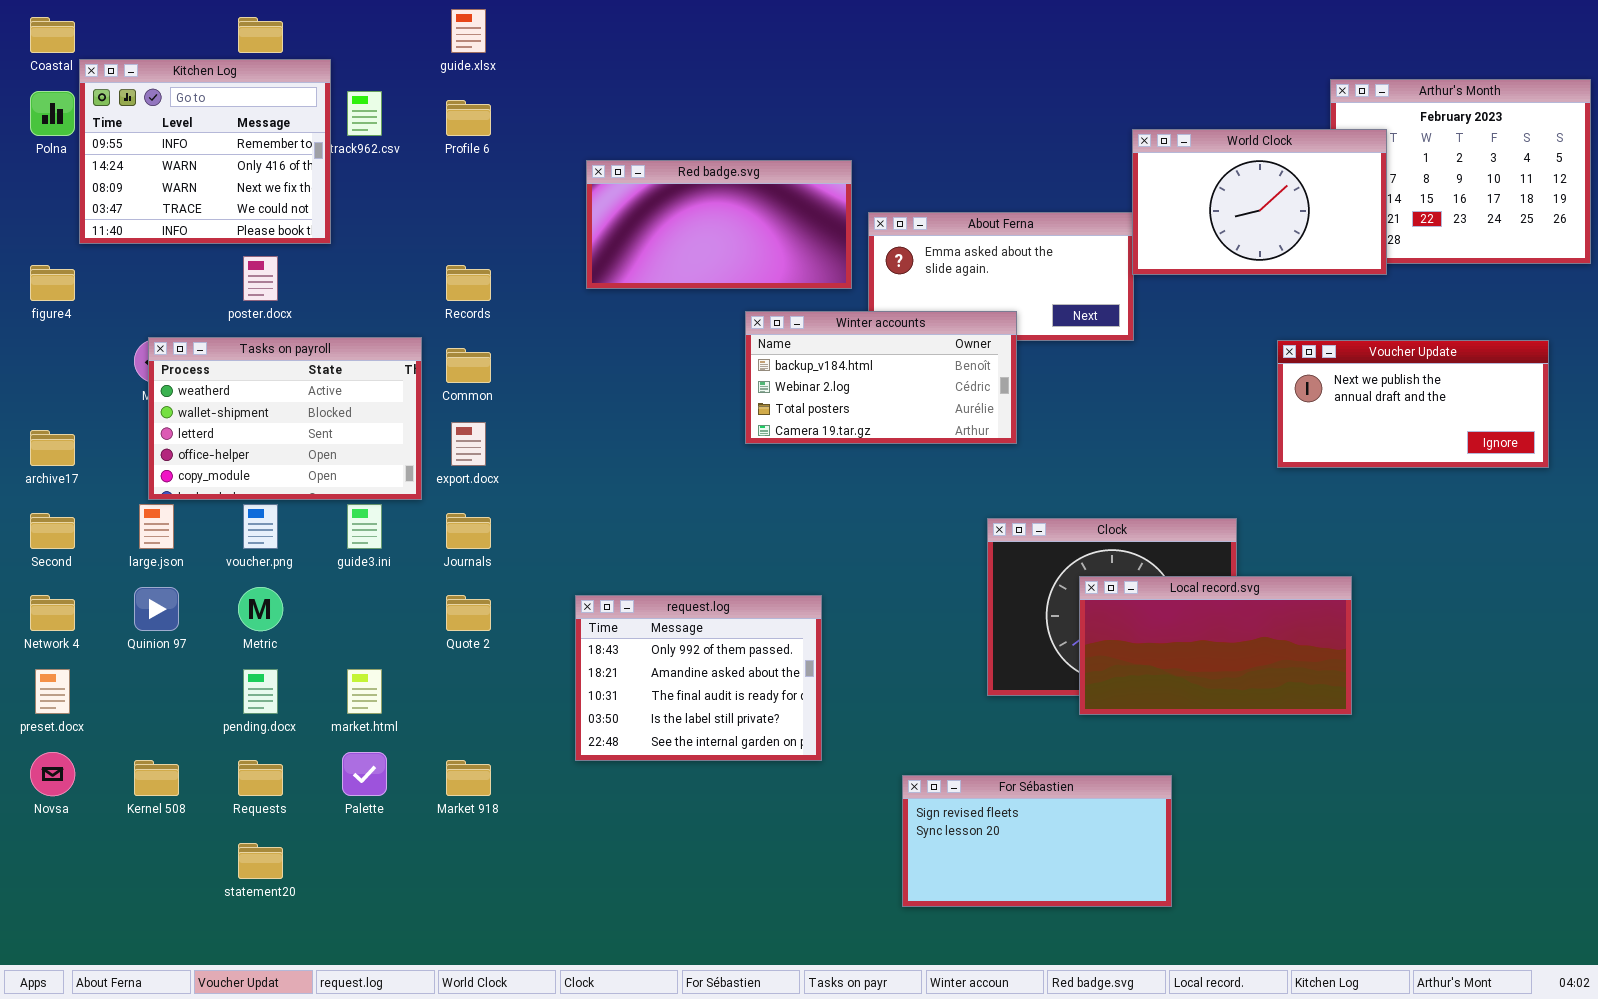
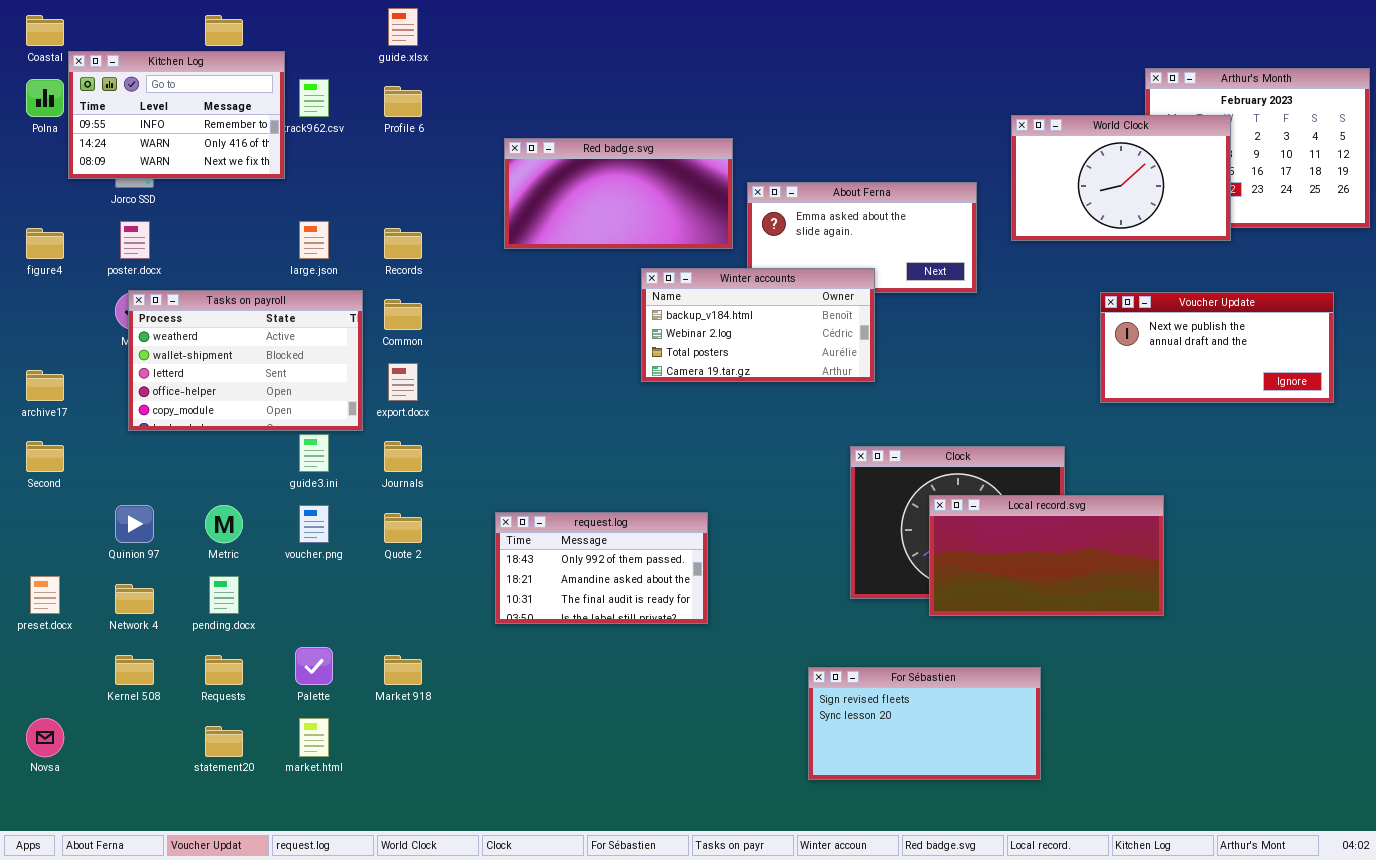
Kitchen Log: [79,59,331,244] -> [68,51,285,179], resized
World Clock: [1132,129,1387,275] -> [1011,115,1231,241], moved
poster.docx: [243,256,278,301] -> [120,221,150,259], moved
large.json: [139,504,174,549] -> [299,221,329,259], moved
voucher.png: [243,504,278,549] -> [299,505,329,543], moved
request.log: [575,595,822,761] -> [495,512,708,624], resized
Network 4: [30,595,75,631] -> [115,584,154,614], moved
market.html: [347,669,382,714] -> [299,718,329,757], moved
Novsa: [30,752,75,796] -> [26,718,64,757], moved
For Sébastien: [902,775,1172,907] -> [808,667,1041,780], moved

